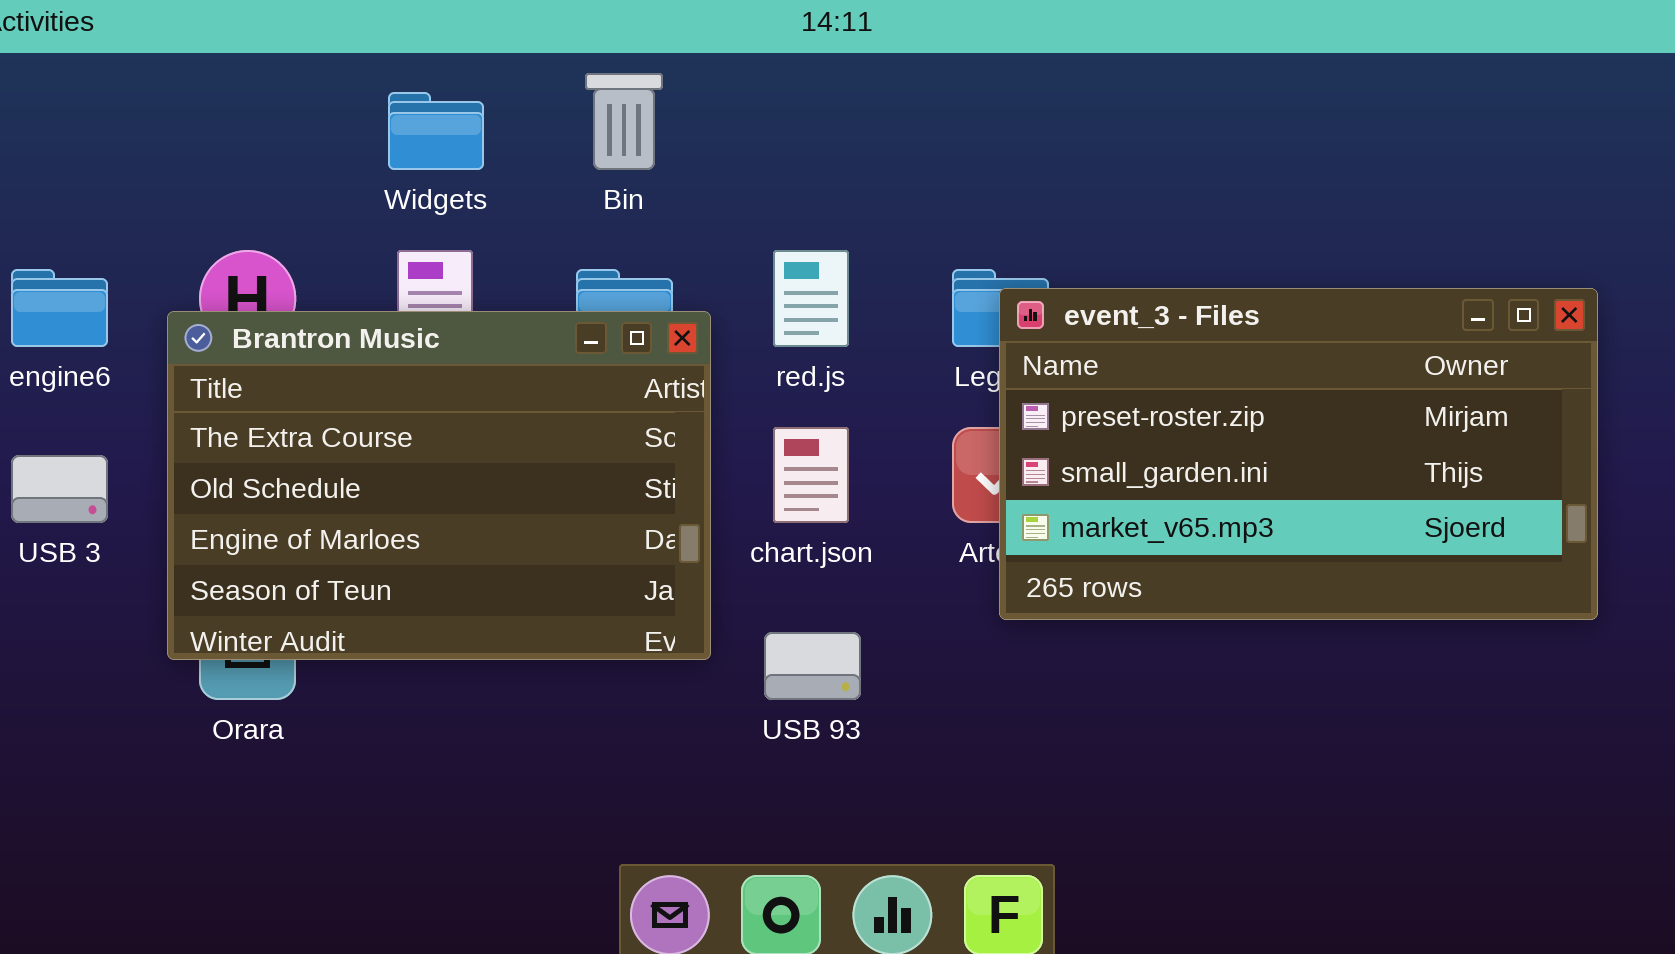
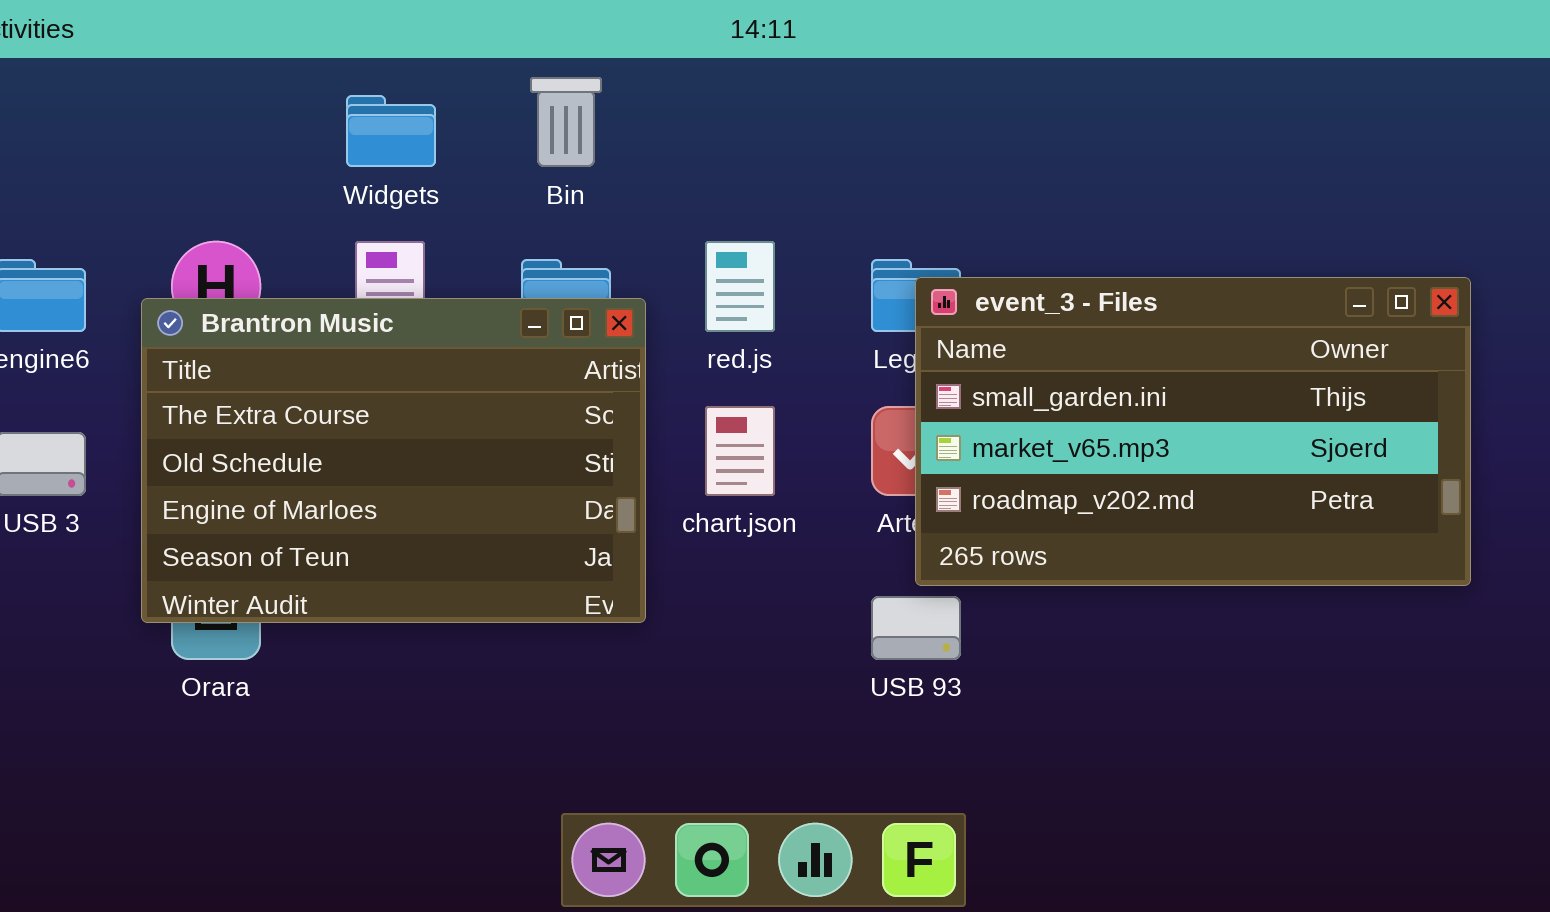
event_3 - Files: [999,288,1598,620] -> [915,277,1471,586], scrolled down 1 row
USB 93: [764,632,861,700] -> [871,596,961,660], moved

